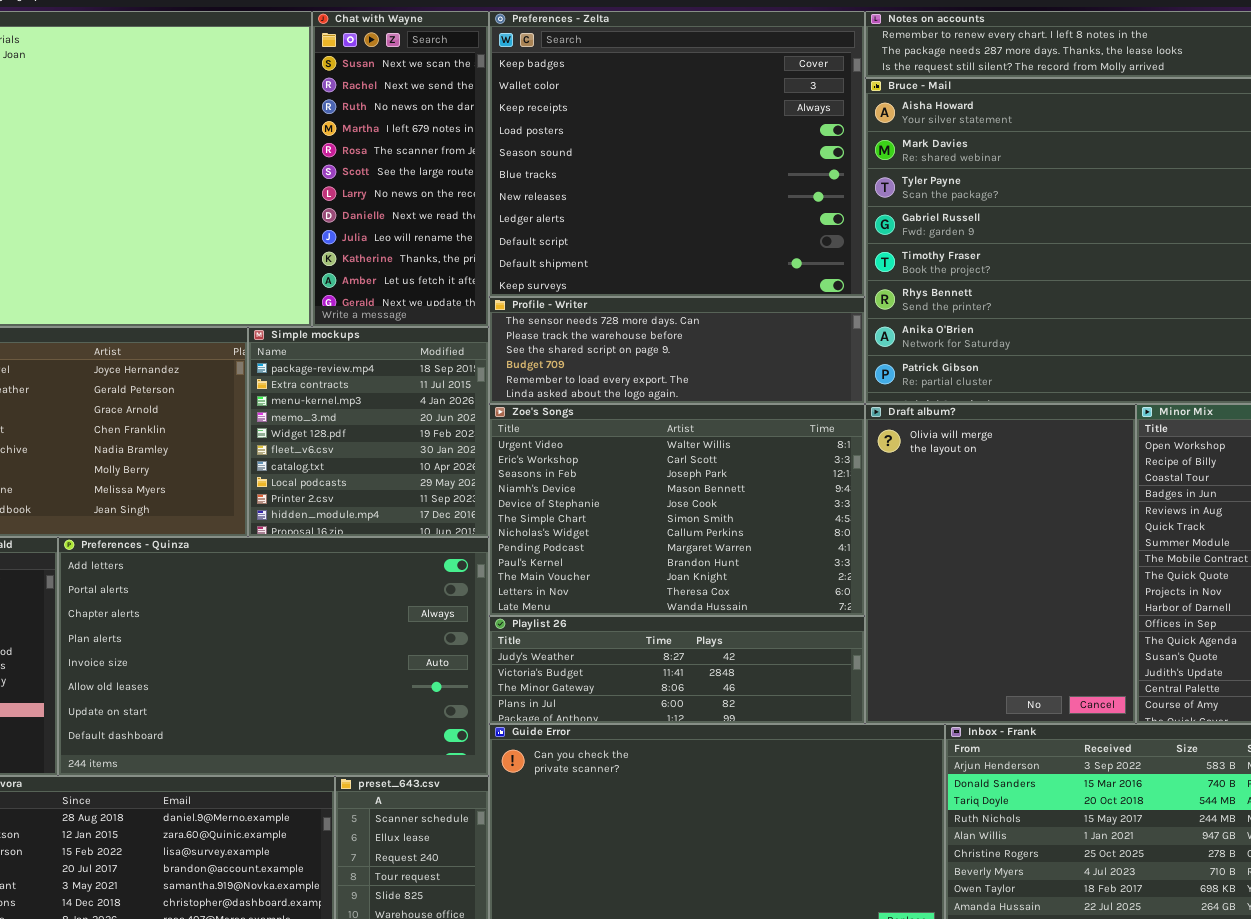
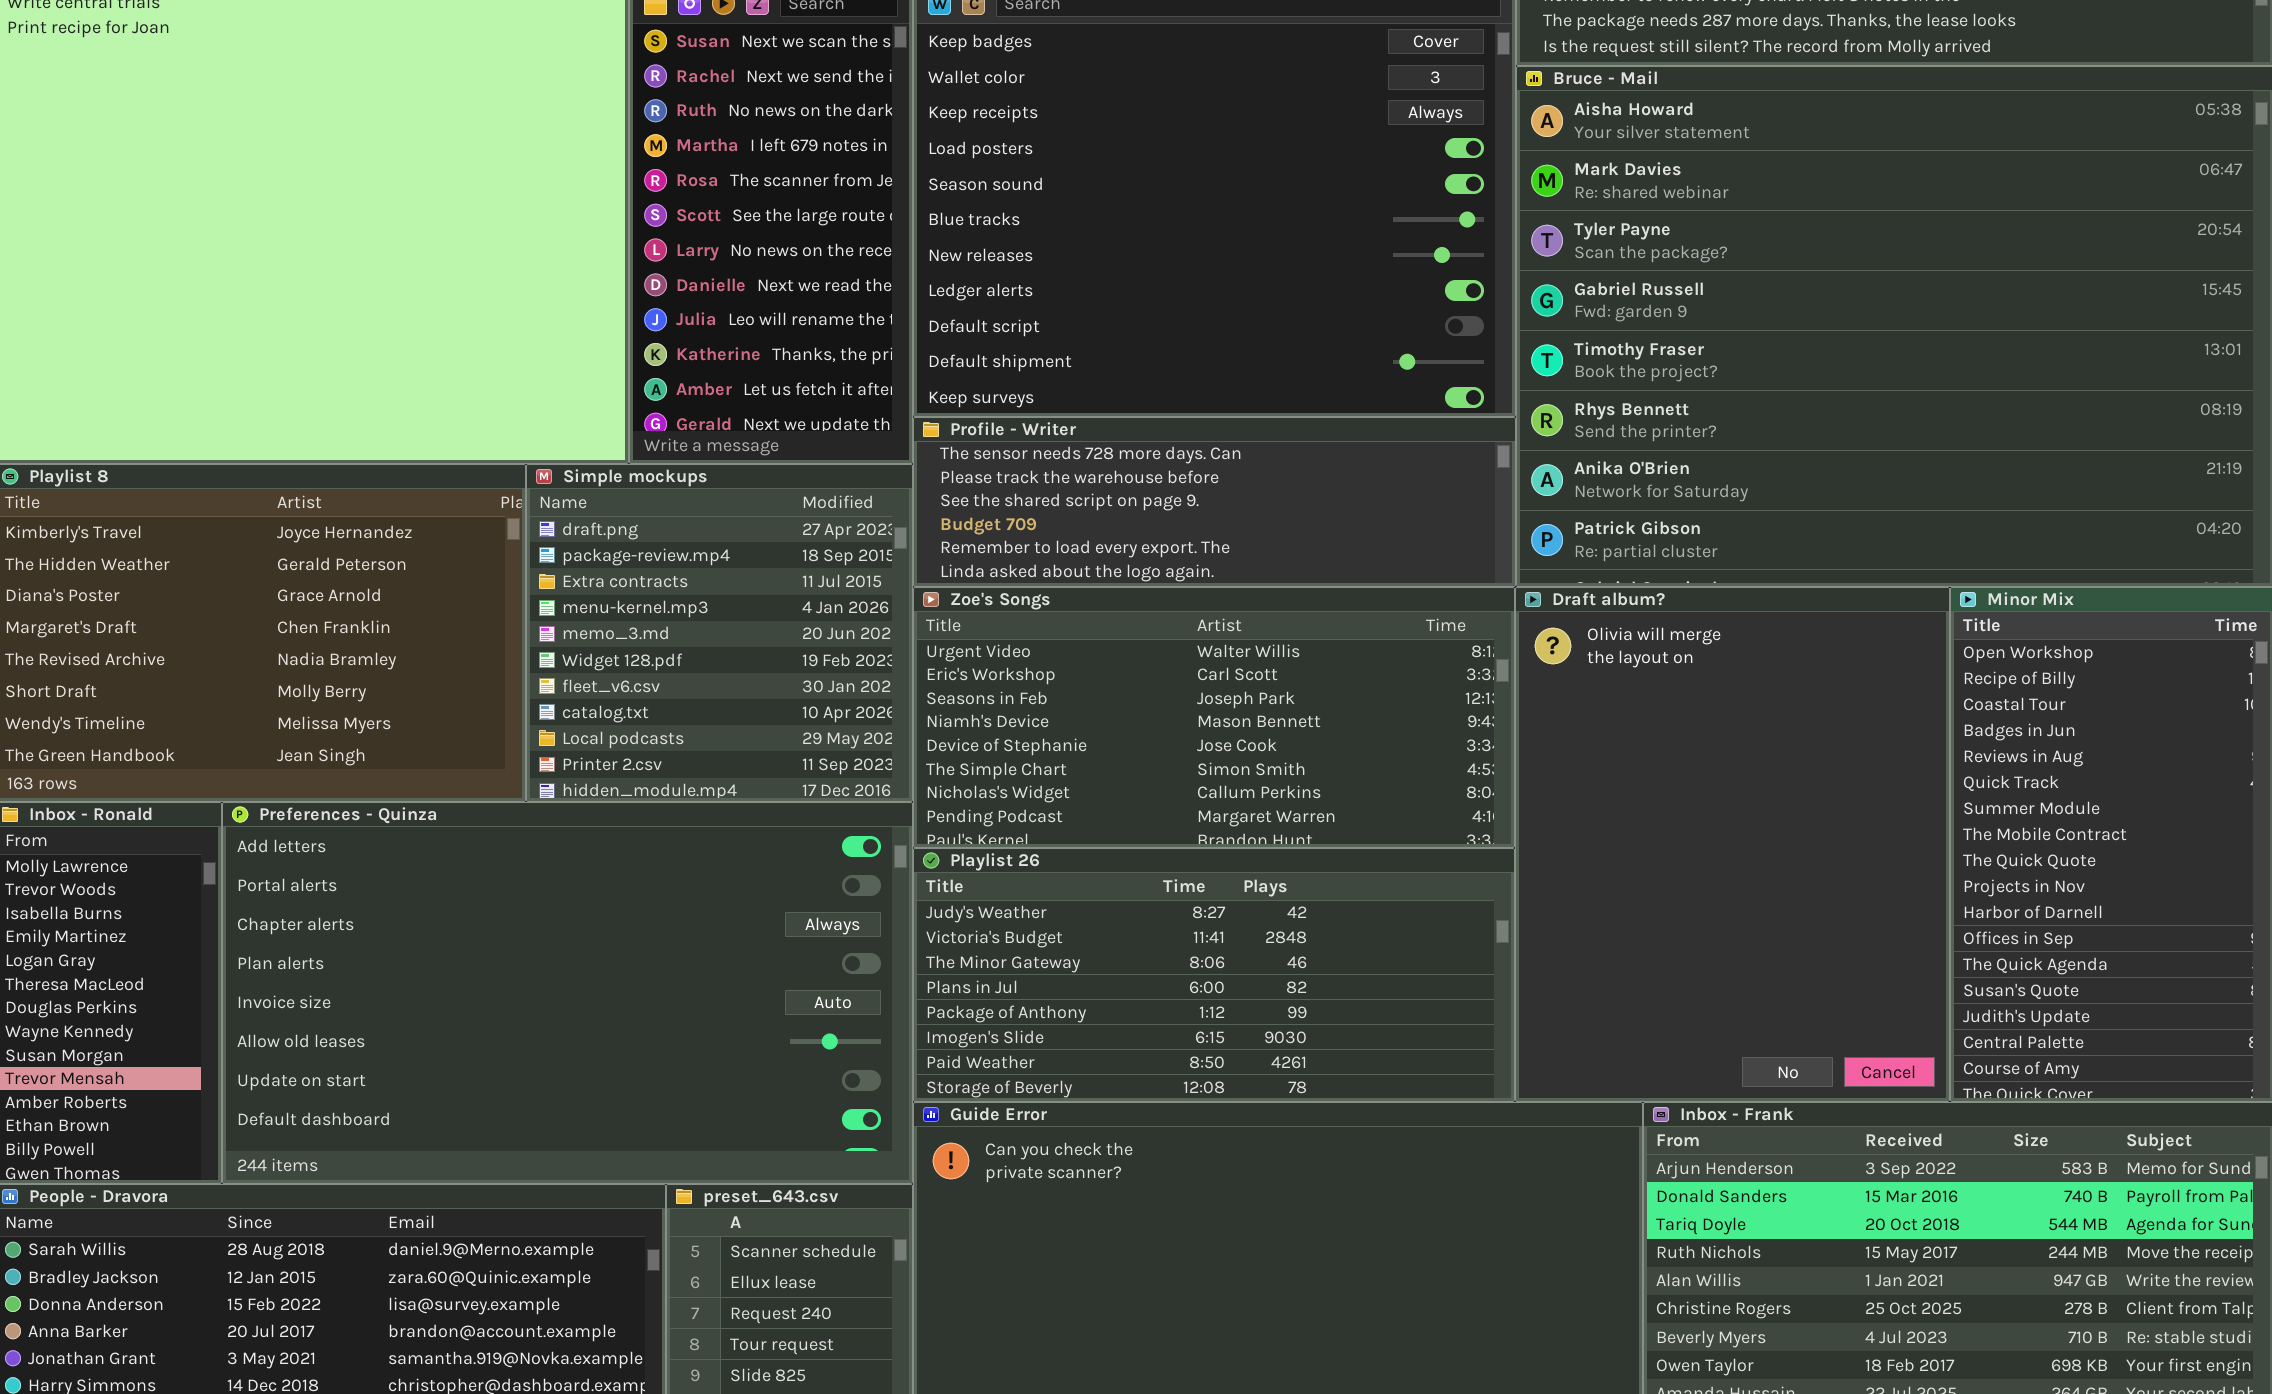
Simple mockups: [248,327,489,537] -> [526,464,913,802], scrolled up 1 row
Zoe's Songs: [489,404,865,616] -> [913,587,1515,848], resized
Playlist 26: [489,616,865,724] -> [913,848,1515,1102], resized

